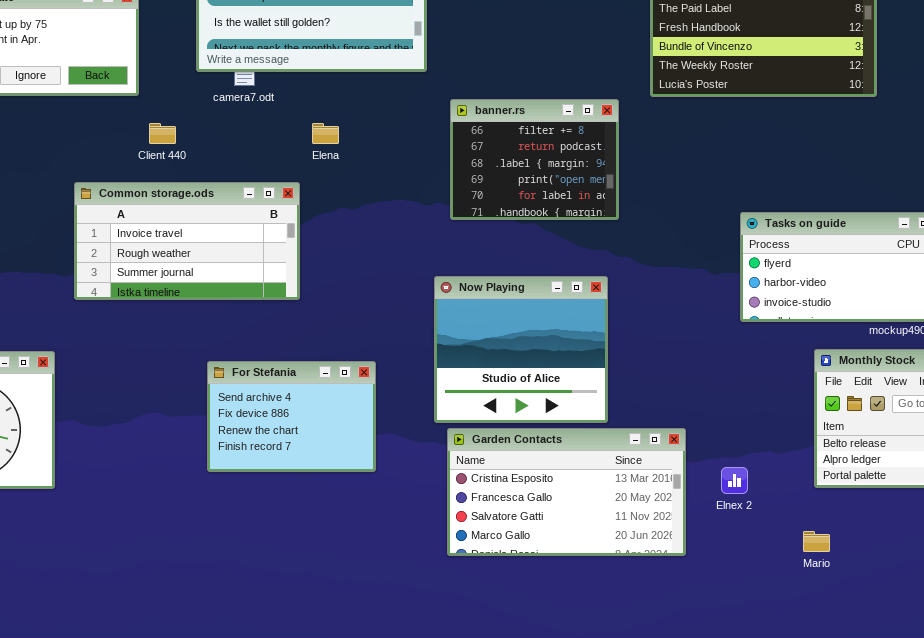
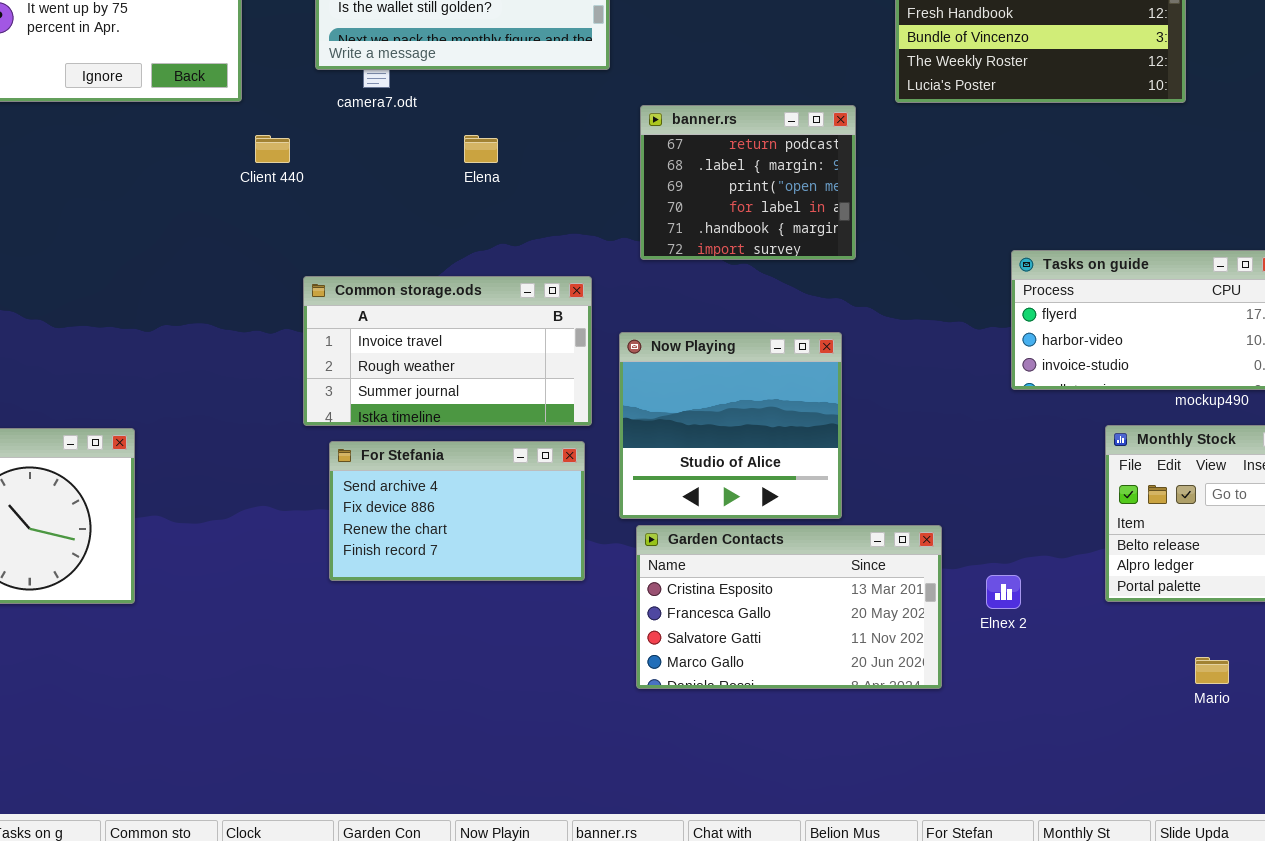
banner.rs: [450,99,619,220] -> [640,105,856,260], scrolled down 1 row
Common storage.ods: [74,182,300,300] -> [303,276,592,426], moved
For Stefania: [207,361,376,472] -> [329,441,585,581], resized
Mario: [803,531,830,552] -> [1195,657,1229,684], moved

